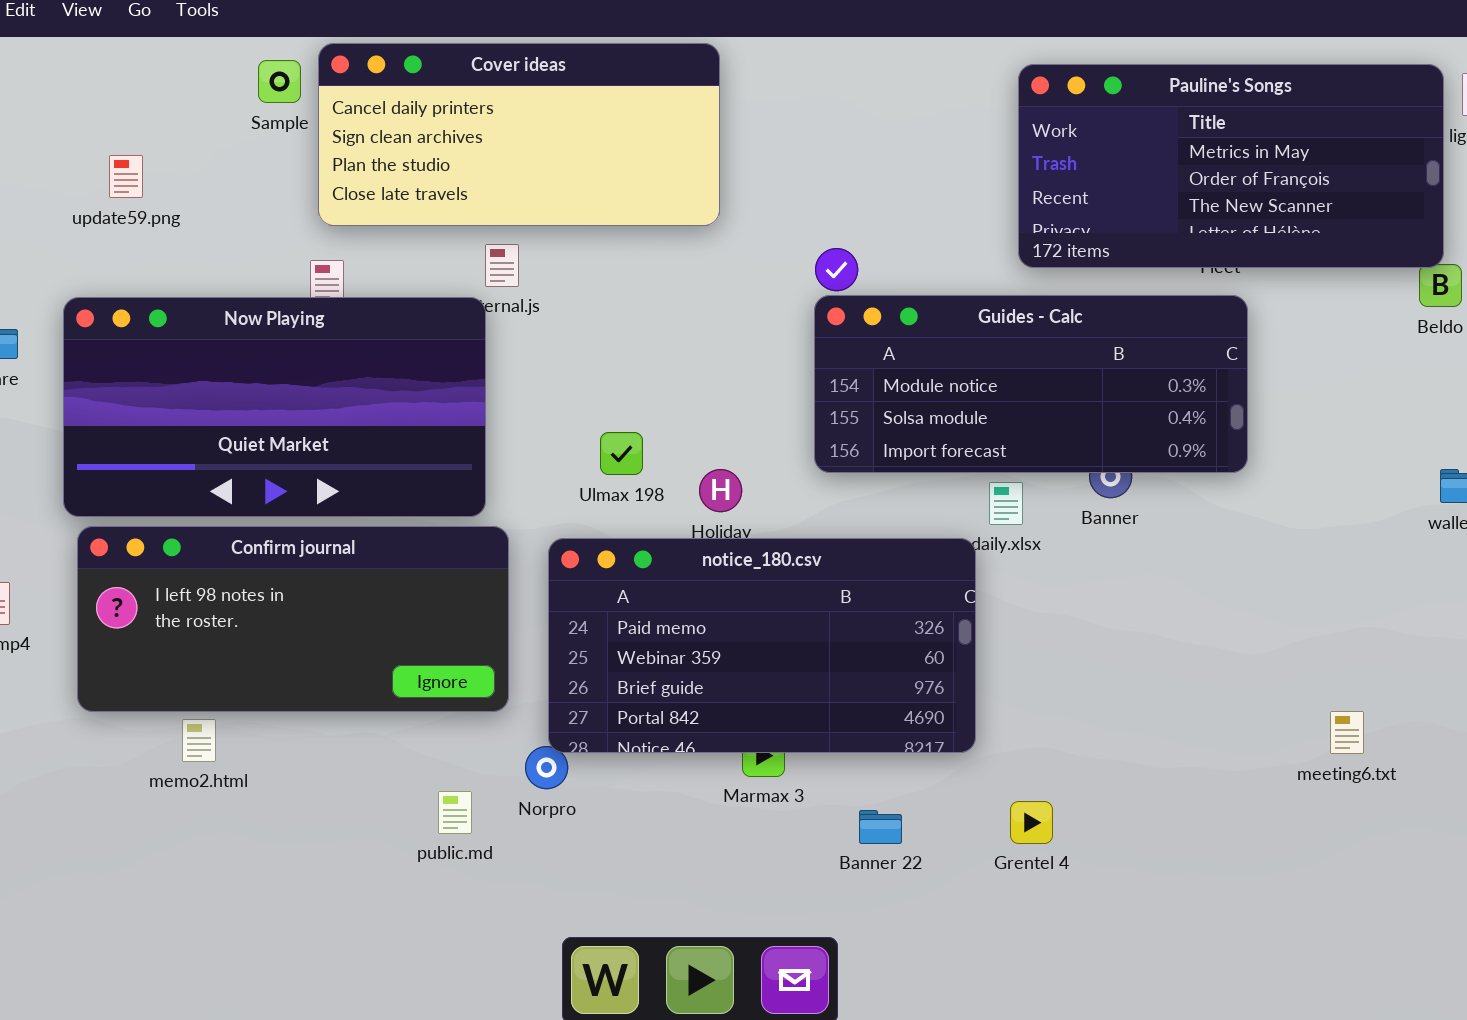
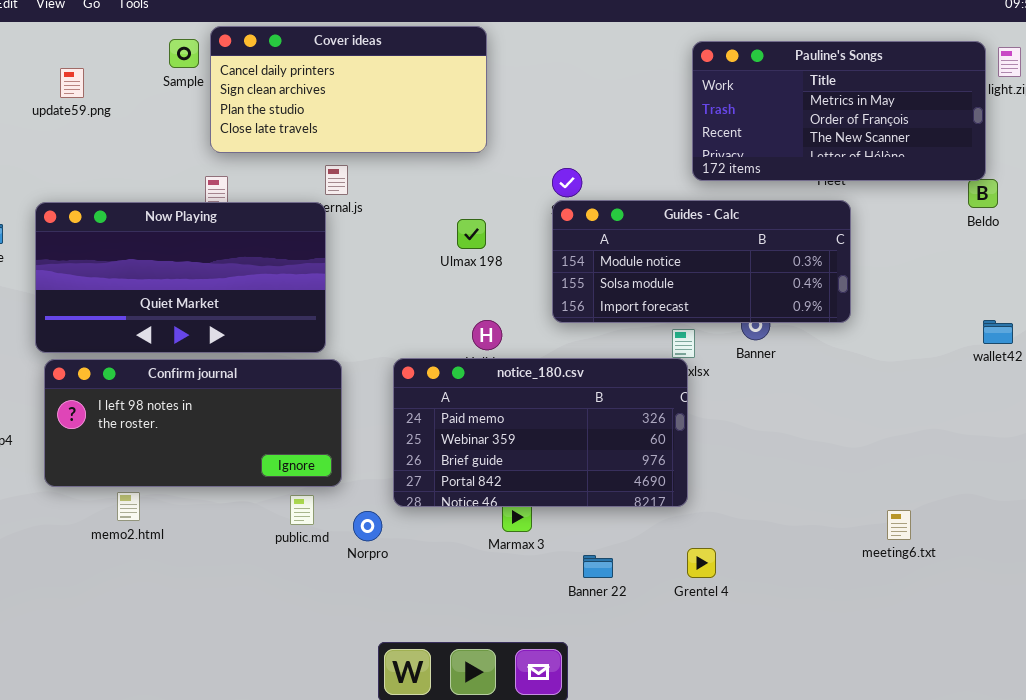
update59.png: [109,155,143,198] -> [60,68,84,98], moved
Ulmax 198: [600,432,643,475] -> [457,219,486,249], moved
notice_180.csv: [548,538,976,753] -> [393,358,688,507], moved
meeting6.txt: [1330,711,1364,754] -> [887,510,911,540], moved
public.md: [438,791,472,834] -> [290,495,314,525], moved

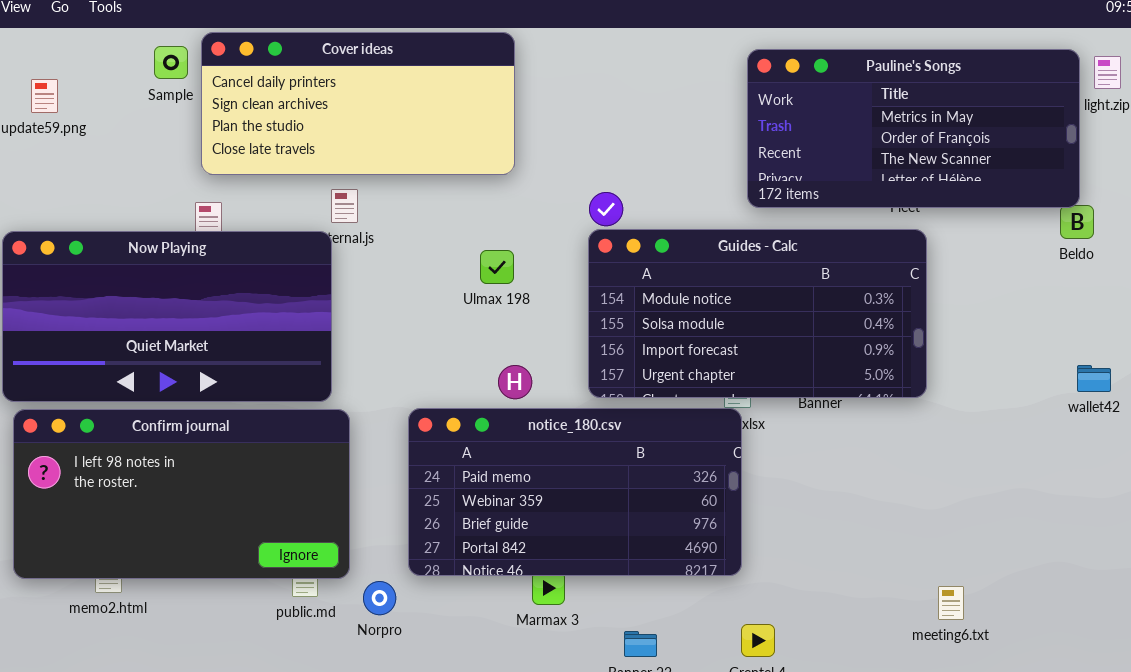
Guides - Calc: [552,200,851,323] -> [588,229,927,398], resized
Confirm journal: [44,359,342,487] -> [13,409,350,579], resized
meeting6.txt: [887,510,911,540] -> [938,586,964,620], moved

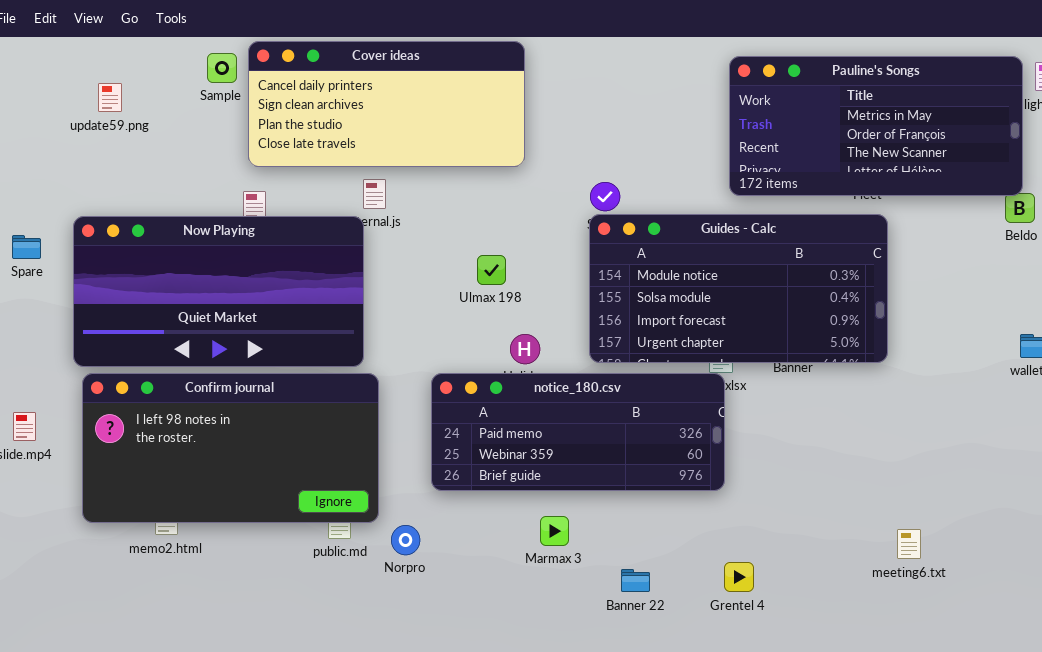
Ulmax 198: [480,250,514,284] -> [477,255,506,285], moved
notice_180.csv: [408,408,742,576] -> [431,373,725,491], resized

